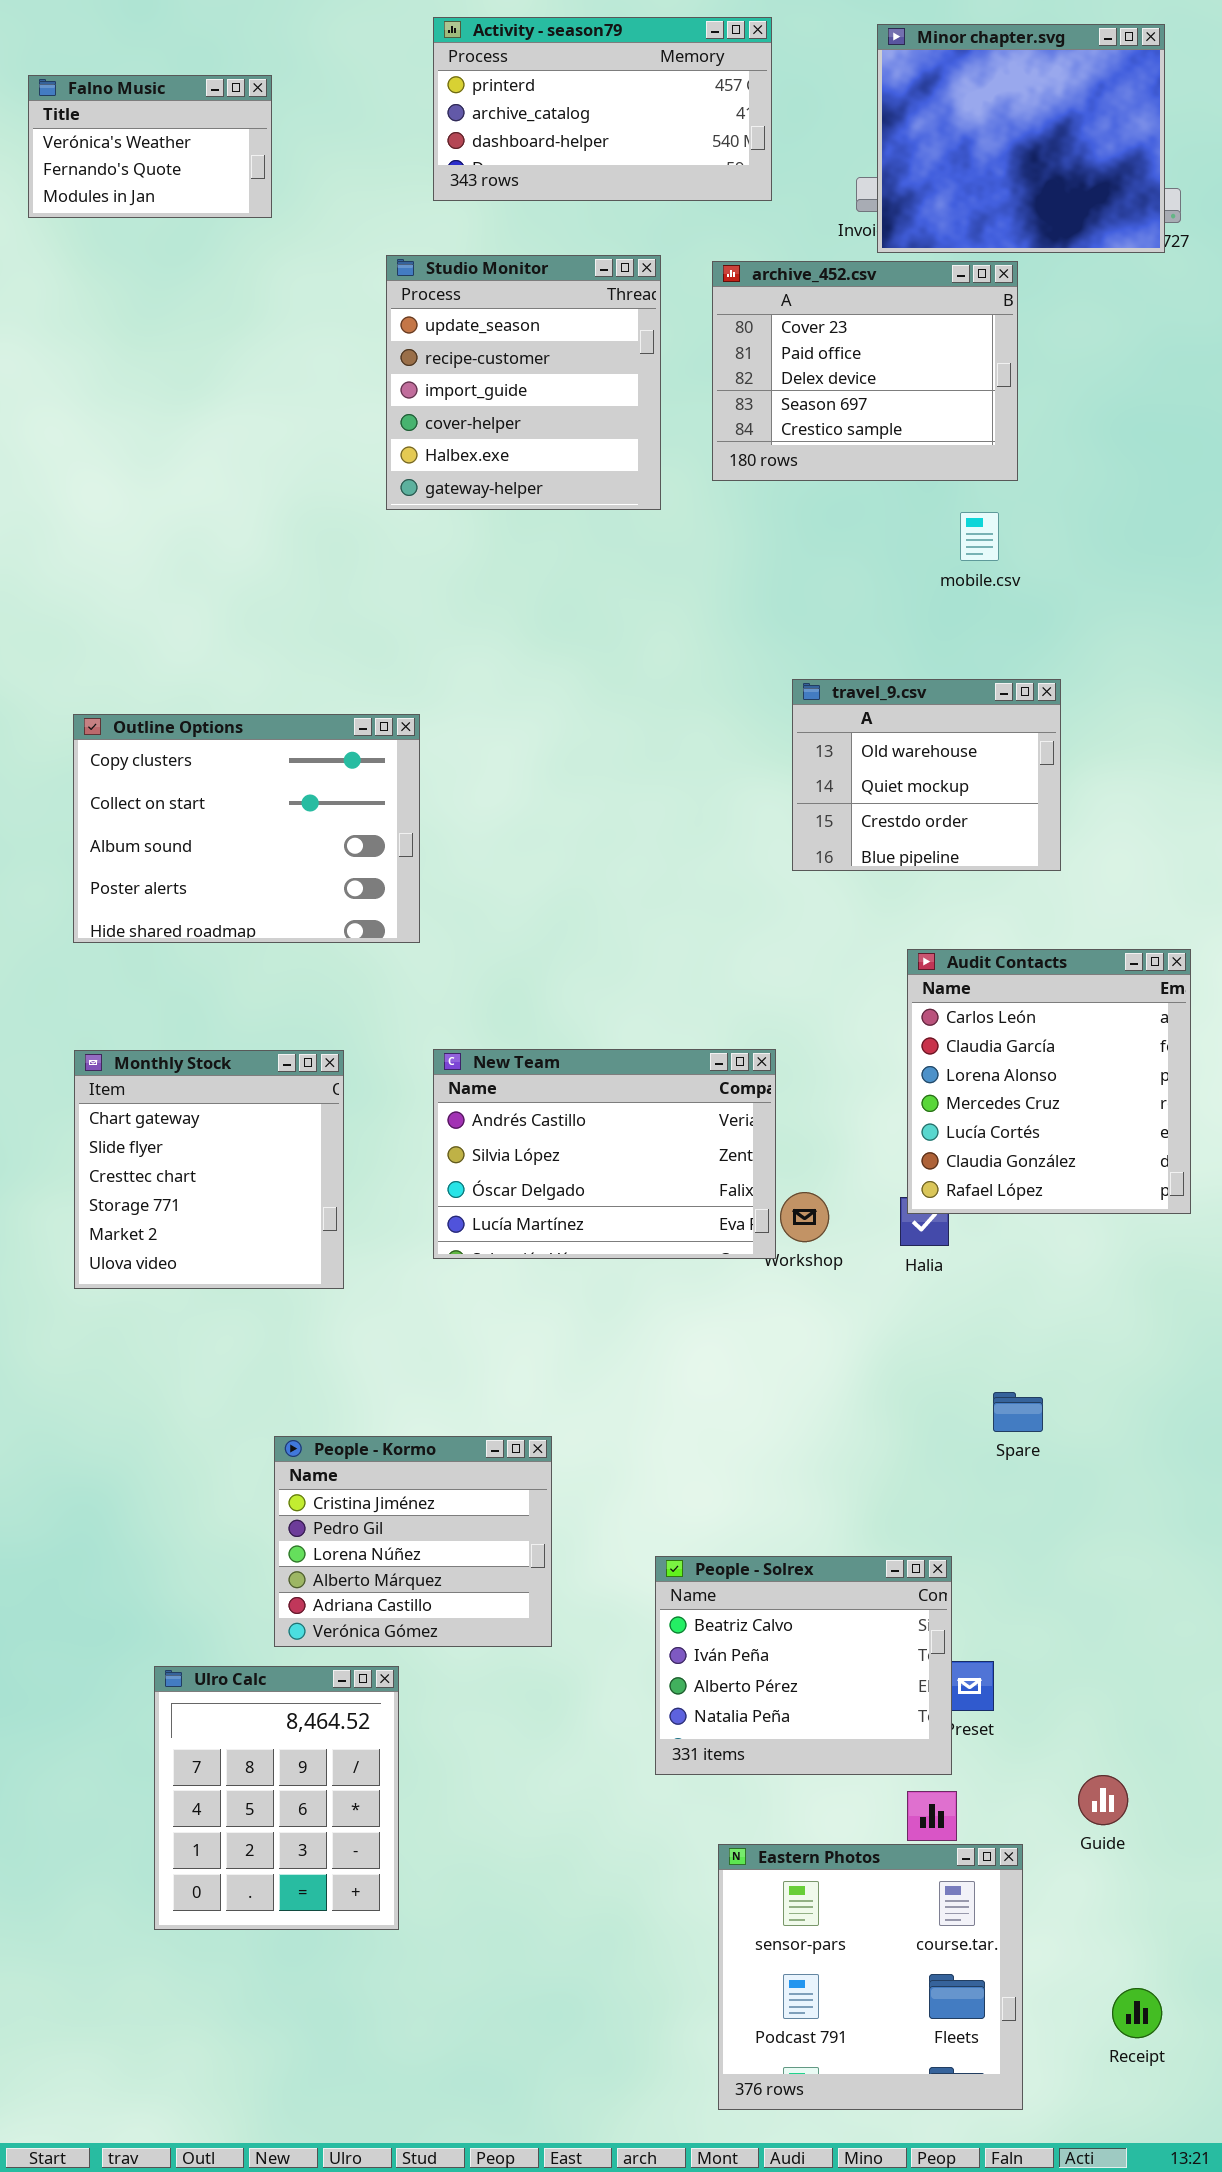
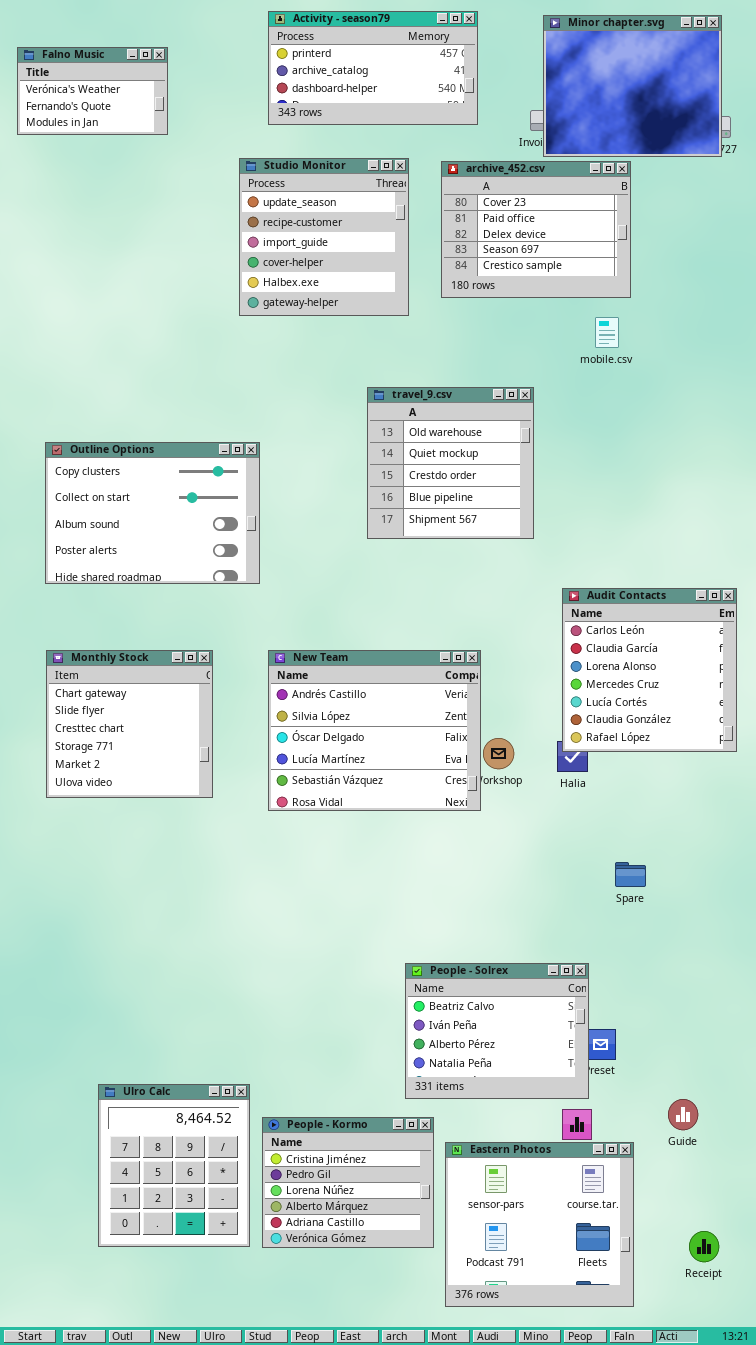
travel_9.csv: [792,679,1061,871] -> [367,387,534,539], moved, resized
New Team: [433,1049,776,1259] -> [268,650,481,811], resized
People - Kormo: [274,1436,552,1647] -> [262,1117,434,1248], moved
Ulro Calc: [154,1666,399,1930] -> [98,1084,250,1247], moved

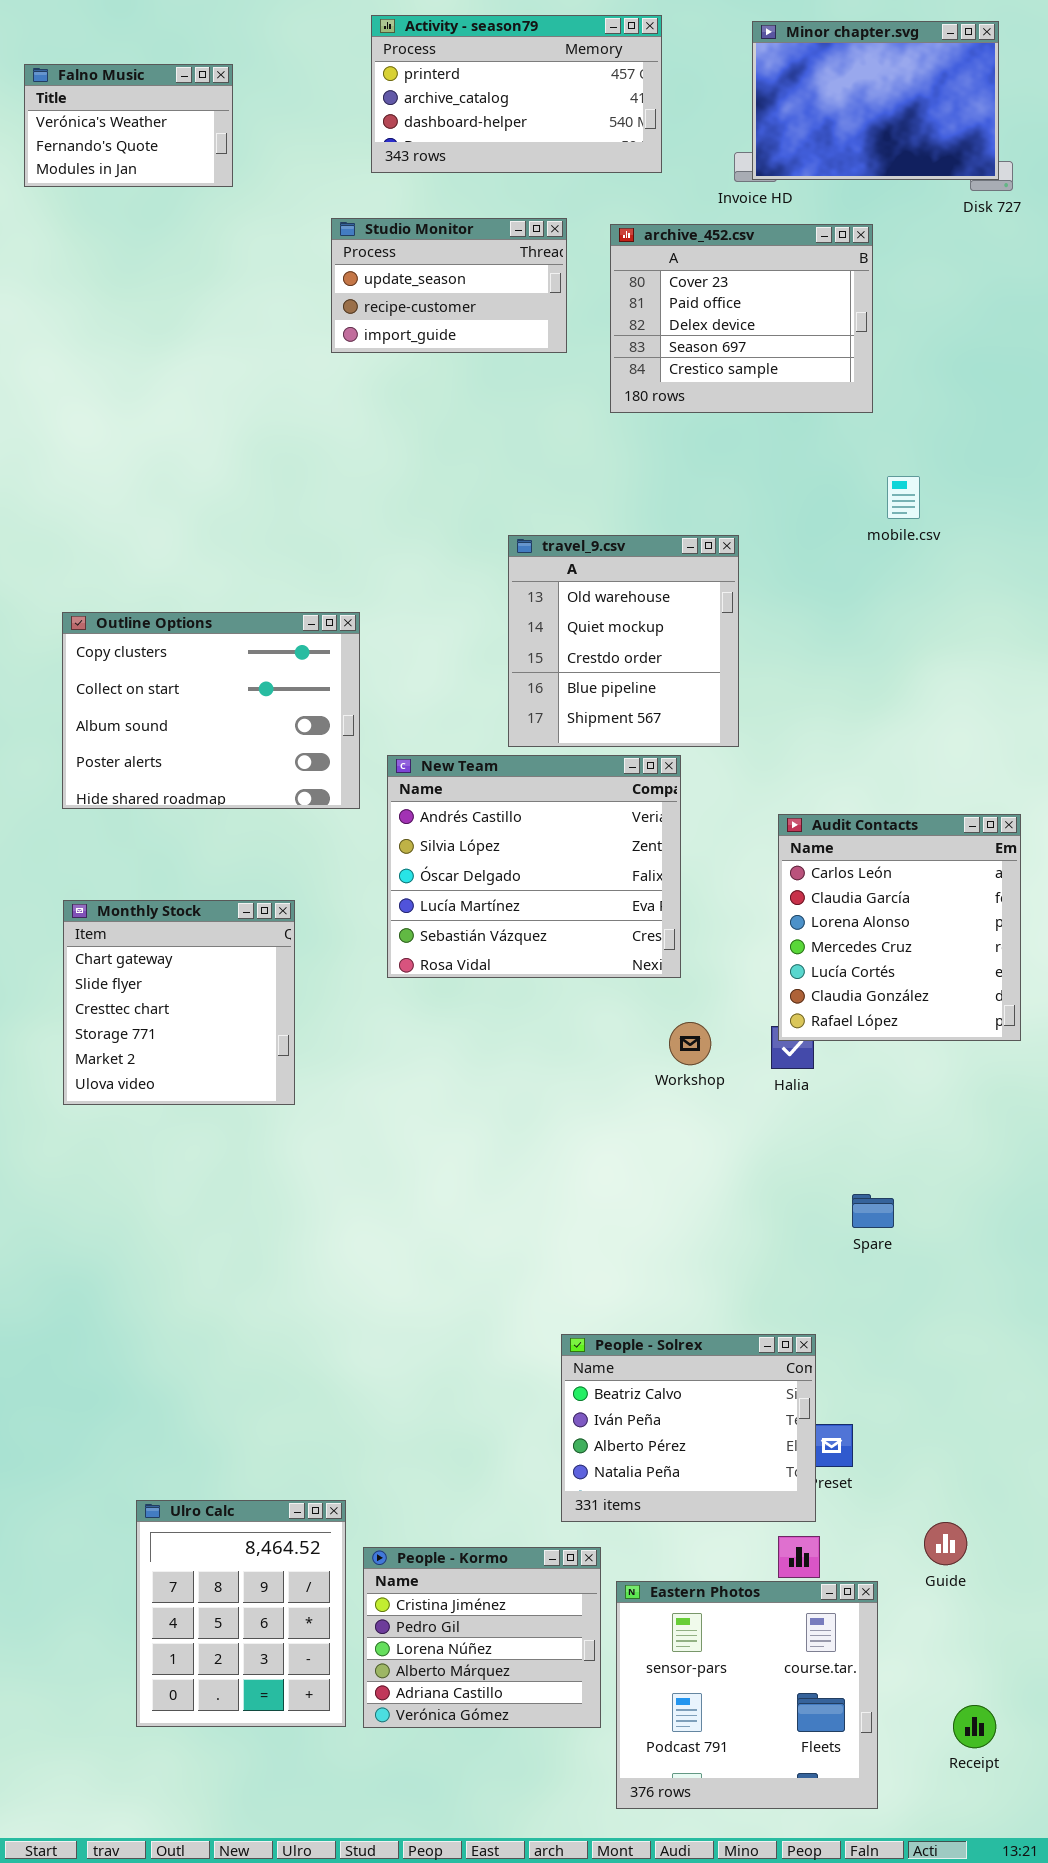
Minor chapter.svg: [543,15,722,157] -> [752,21,999,180], resized
Studio Monitor: [239,158,409,316] -> [331,218,567,353], resized
mobile.csv: [595,317,619,348] -> [887,476,920,519], moved
New Team: [268,650,481,811] -> [387,755,681,978], moved

